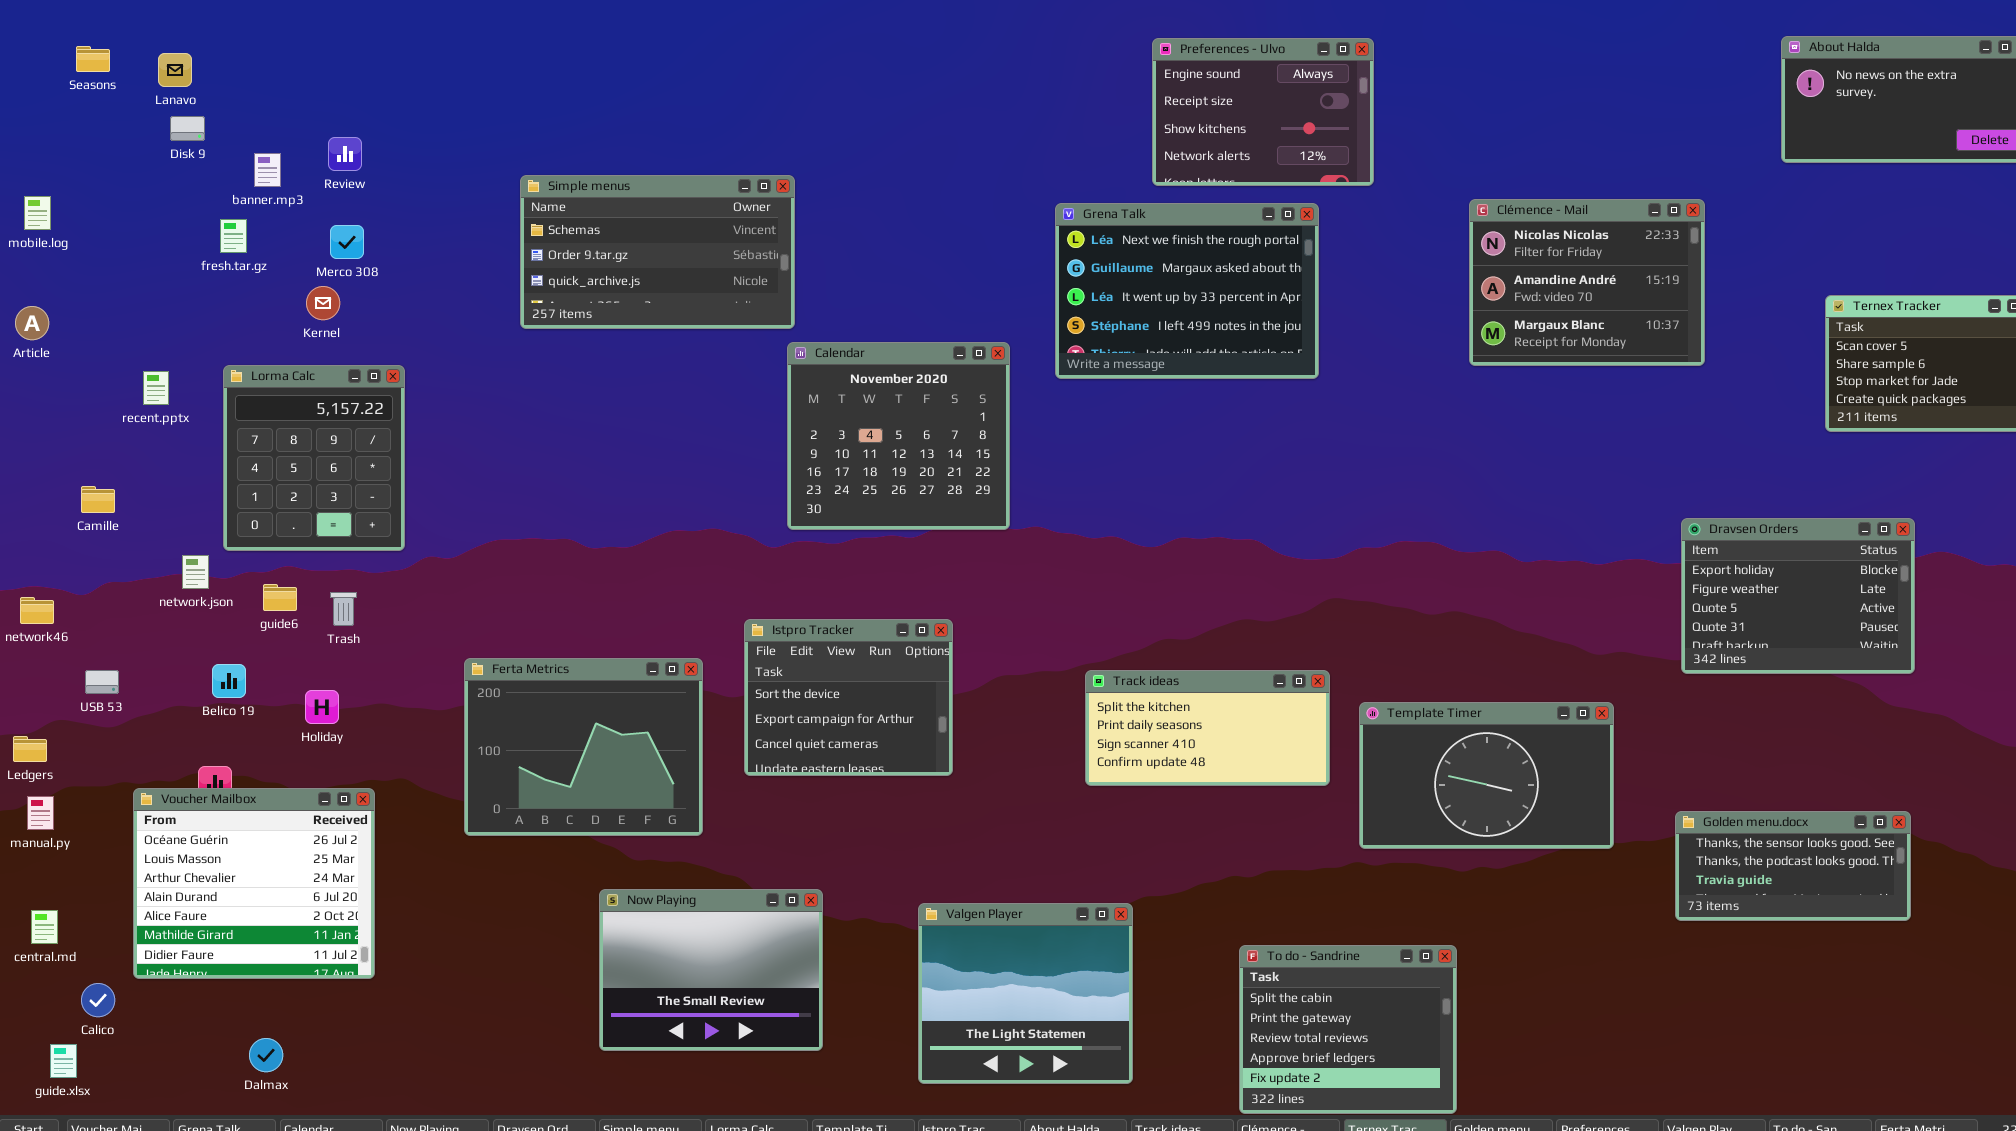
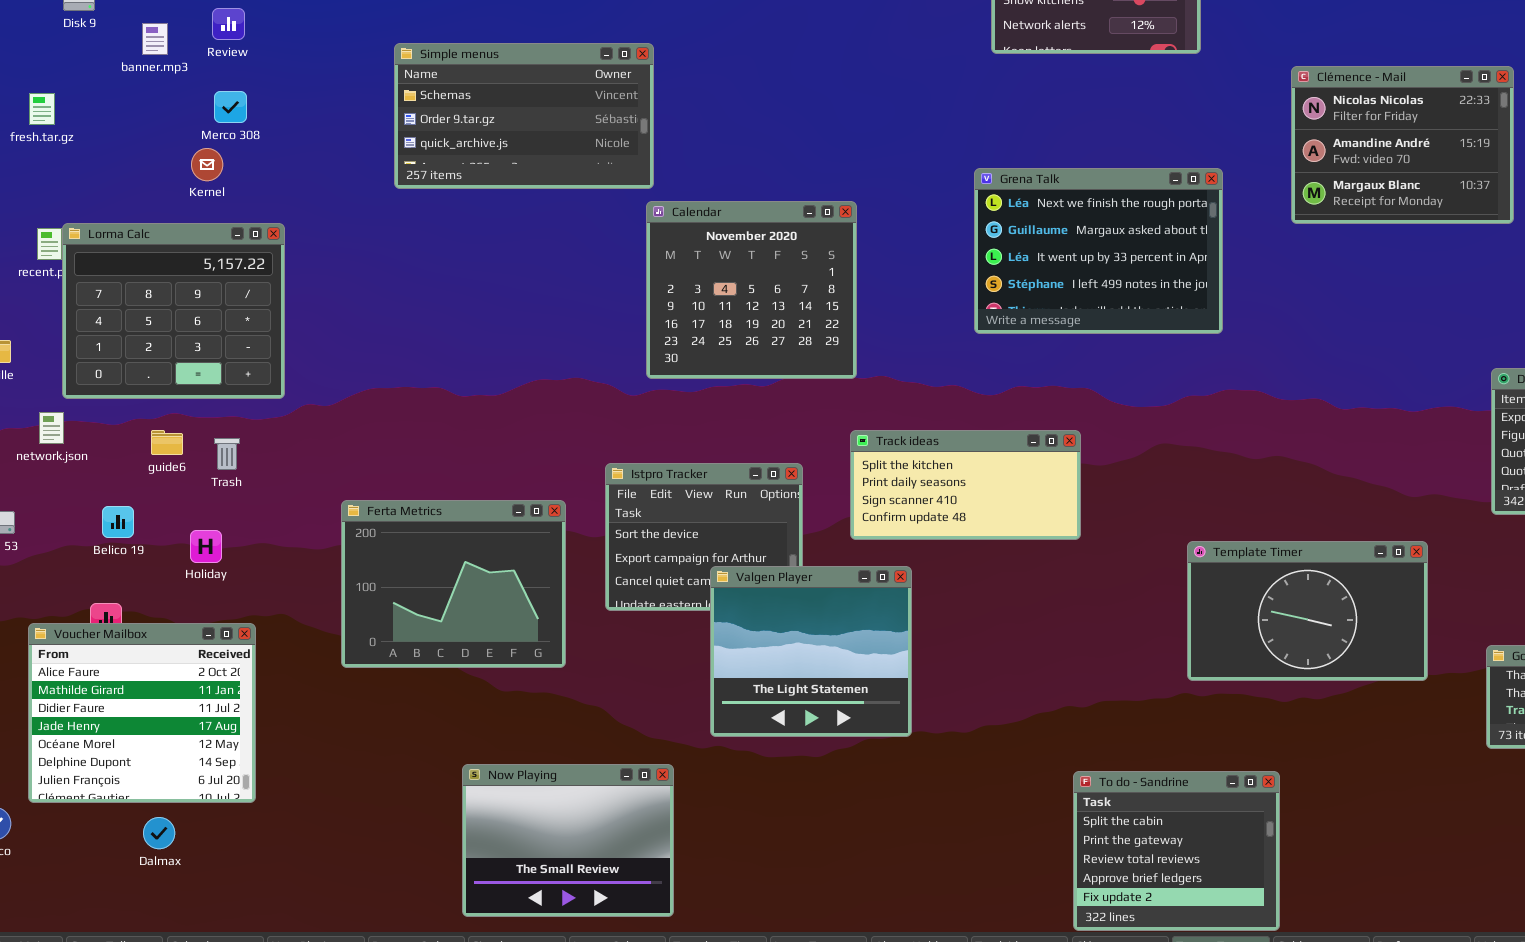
Grena Talk: [1055,203,1319,379] -> [974,168,1223,334], moved
fresh.tar.gz: [220,219,247,253] -> [29,93,55,125], moved
Lorma Calc: [223,365,405,551] -> [62,223,285,399], resized
network.json: [182,555,209,589] -> [39,412,64,444], moved
Track ideas: [1085,670,1330,786] -> [850,430,1081,540], moved
Voucher Mailbox: [133,788,375,979] -> [28,623,256,803], scrolled down 4 rows
Now Playing: [599,889,823,1051] -> [462,764,674,917], moved
Valgen Player: [918,903,1133,1084] -> [710,566,912,737], moved
Dalmax: [249,1038,283,1072] -> [143,817,175,849], moved

